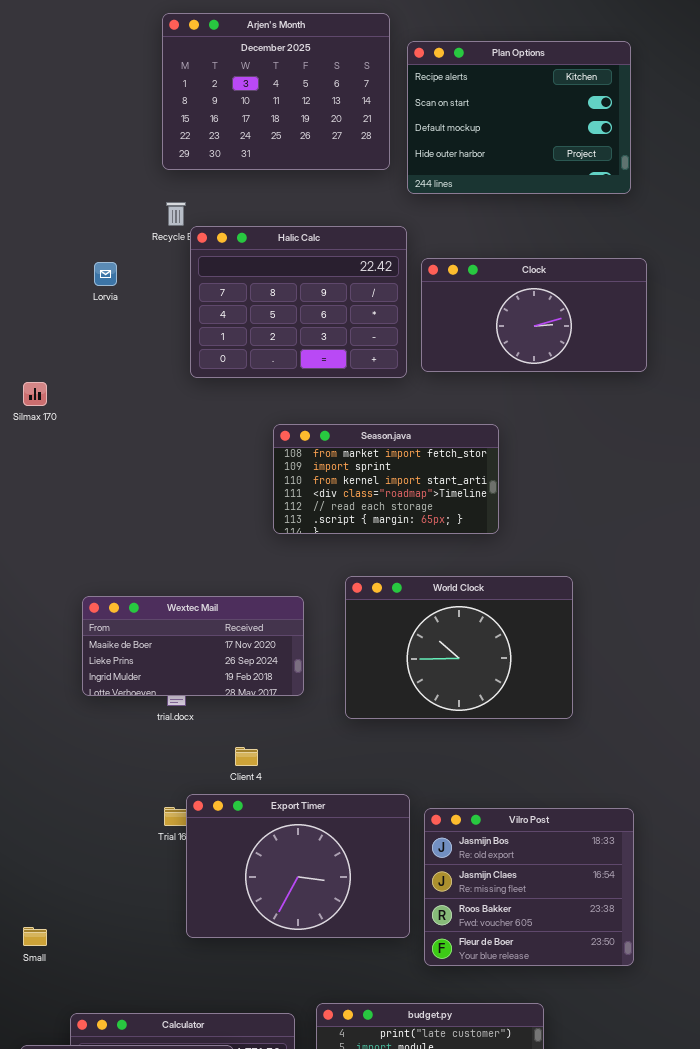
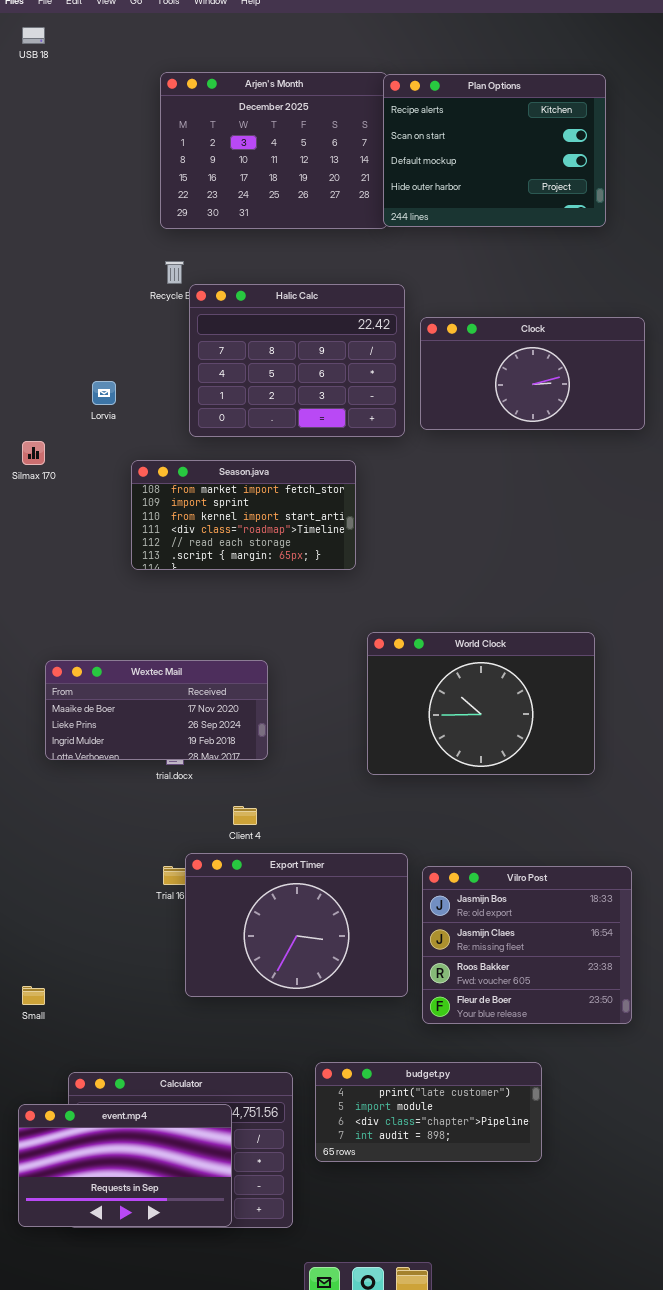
Plan Options: [407,41,631,194] -> [383,74,606,227], moved
Lorvia: [94,262,117,286] -> [92,381,116,405], moved
Season.java: [273,424,499,534] -> [131,460,356,570], moved
World Clock: [345,576,573,719] -> [367,632,595,775], moved
Wextec Mail: [82,596,304,696] -> [45,660,268,760], moved

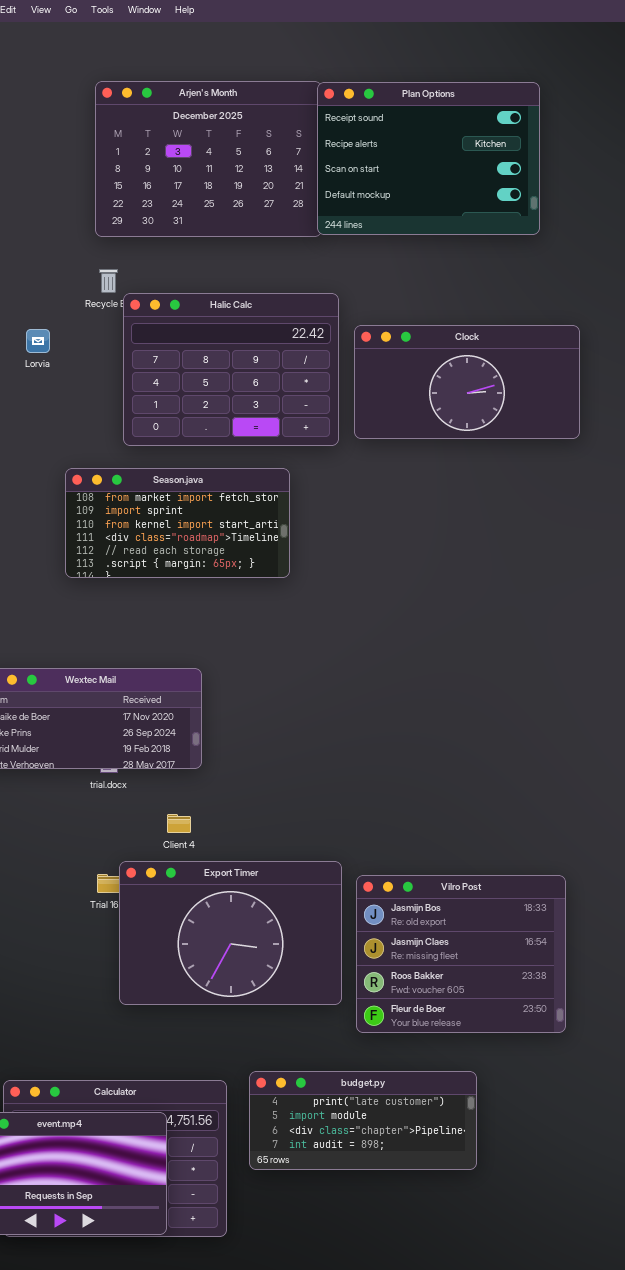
Plan Options: [383,74,606,227] -> [317,82,540,235], scrolled up 1 row
Lorvia: [92,381,116,405] -> [26,329,50,353], moved
World Clock: [367,632,595,775] -> none, closed

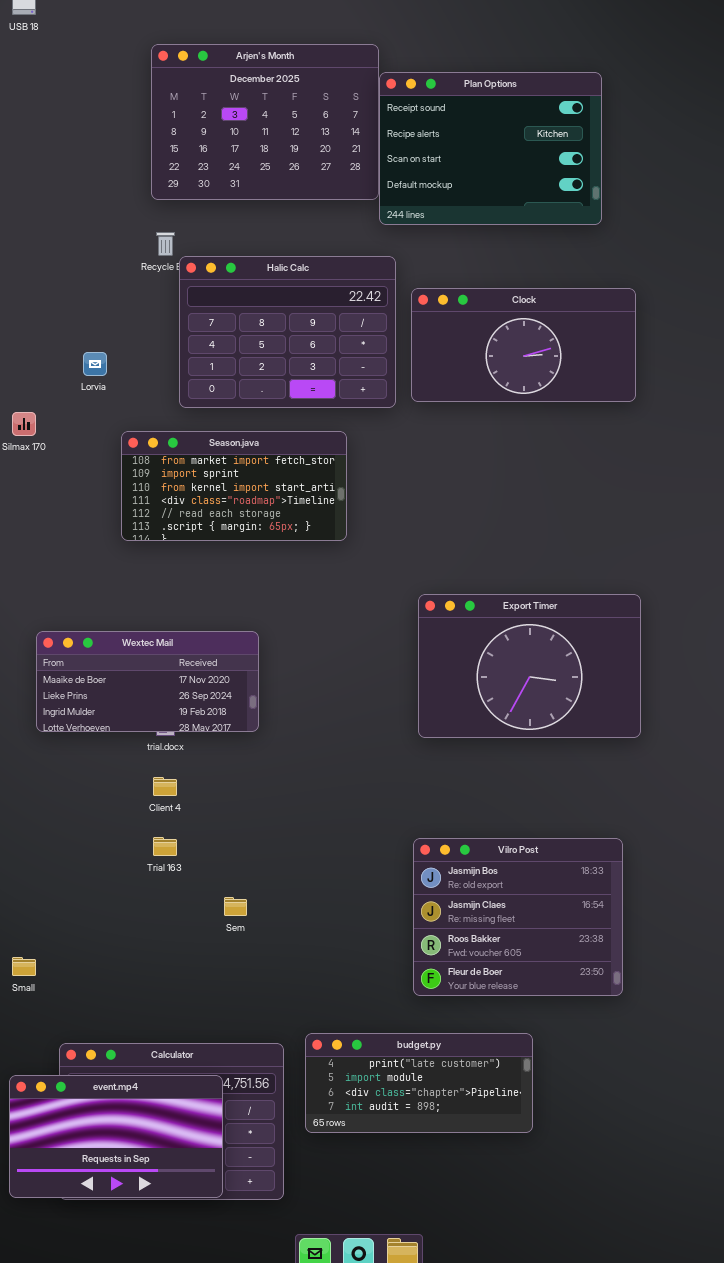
Plan Options: [317,82,540,235] -> [379,72,602,225], moved
Lorvia: [26,329,50,353] -> [83,352,107,376], moved
Client 4: [167,814,191,833] -> [153,777,177,796], moved
Export Timer: [119,861,342,1005] -> [418,594,641,738], moved

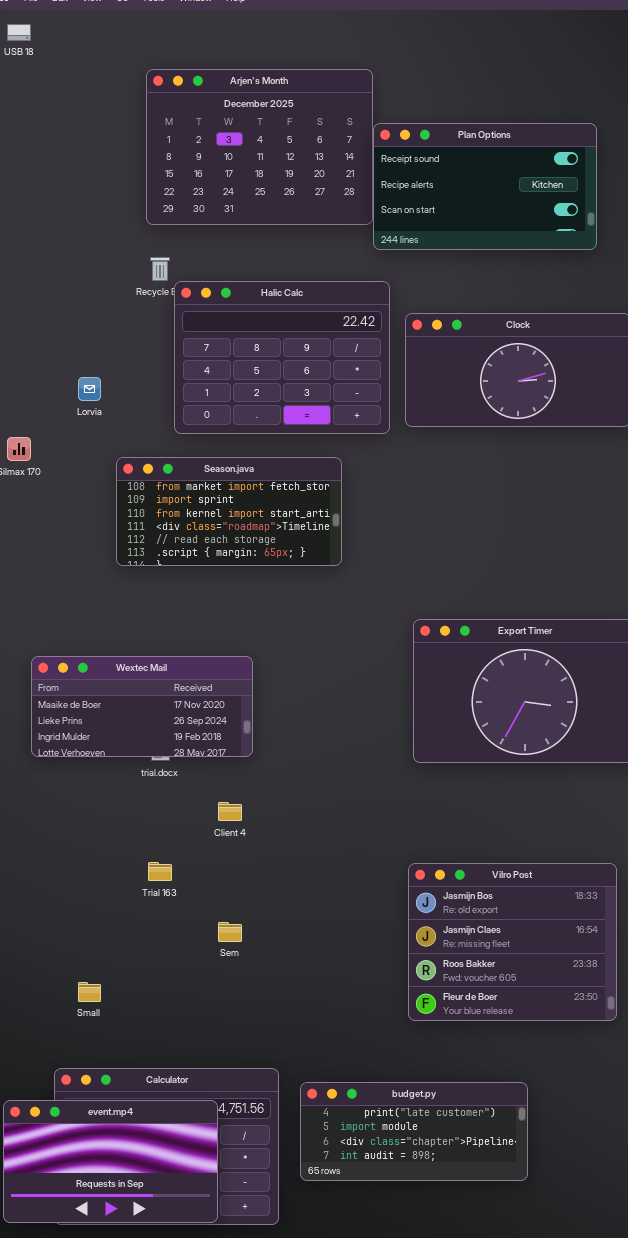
Plan Options: [379,72,602,225] -> [373,123,597,250], resized
Client 4: [153,777,177,796] -> [218,802,242,821], moved
Small: [12,957,36,976] -> [78,982,101,1002], moved
budget.py: [305,1033,533,1133] -> [300,1082,528,1181], moved

